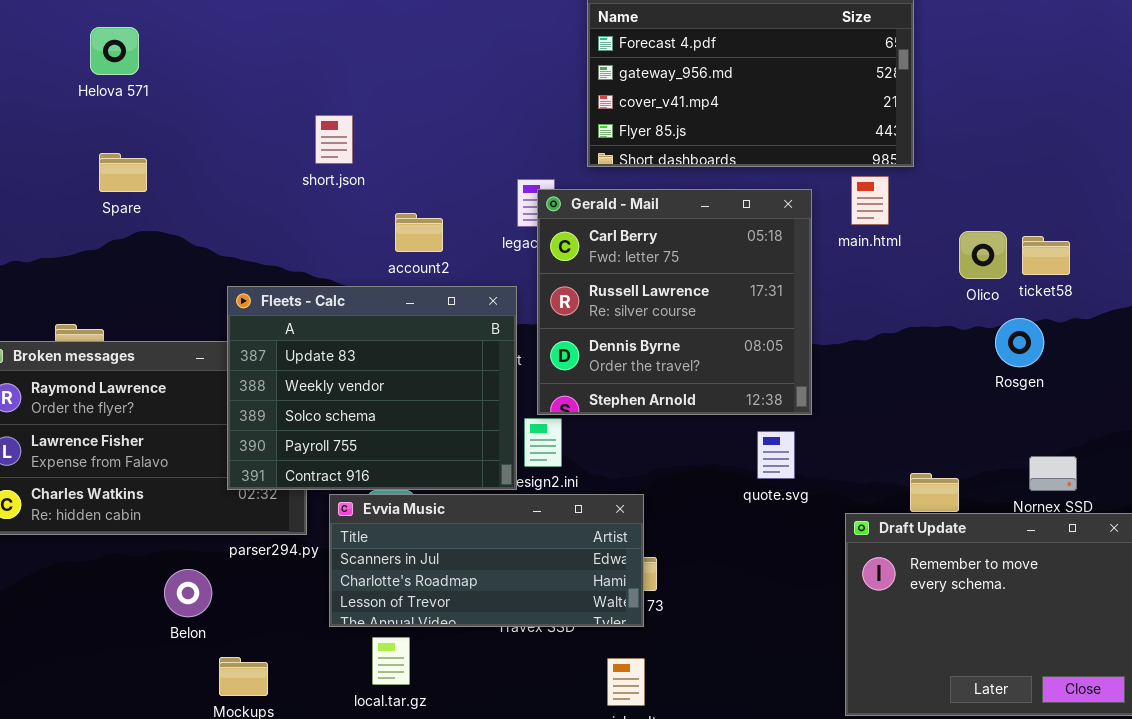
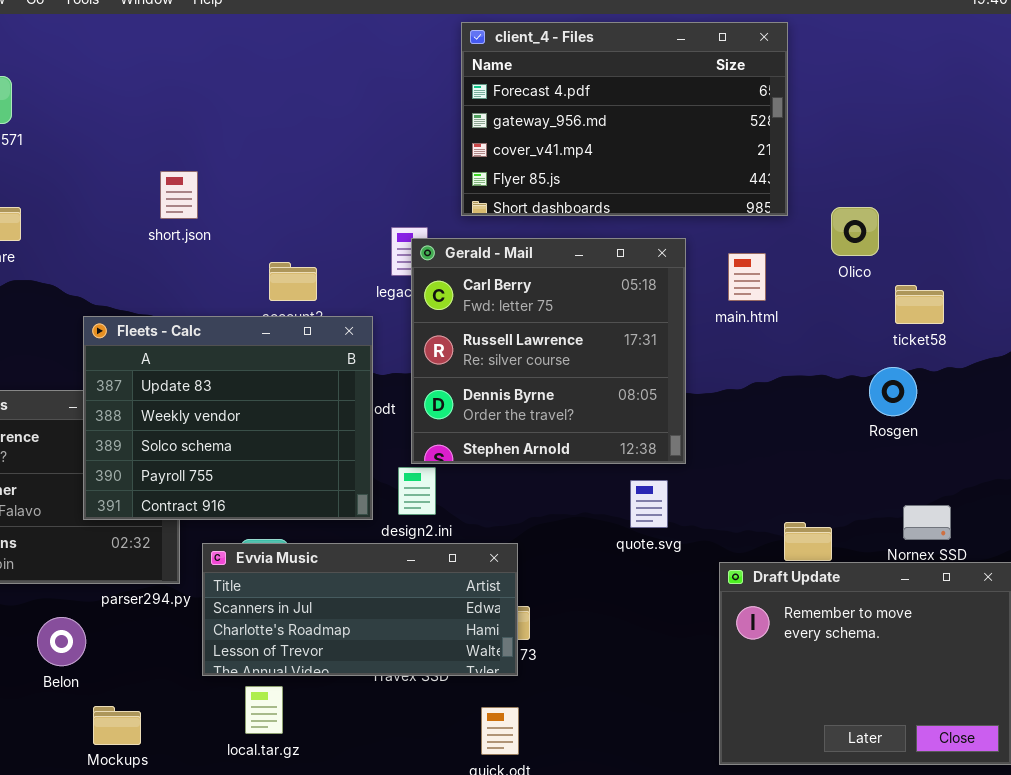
short.json: [315,115,353,164] -> [160,171,198,219], moved
main.html: [851,176,889,225] -> [728,253,766,301], moved
Olico: [959,231,1007,279] -> [831,207,879,256], moved
Fleets - Calc: [227,286,517,490] -> [83,316,373,520], moved

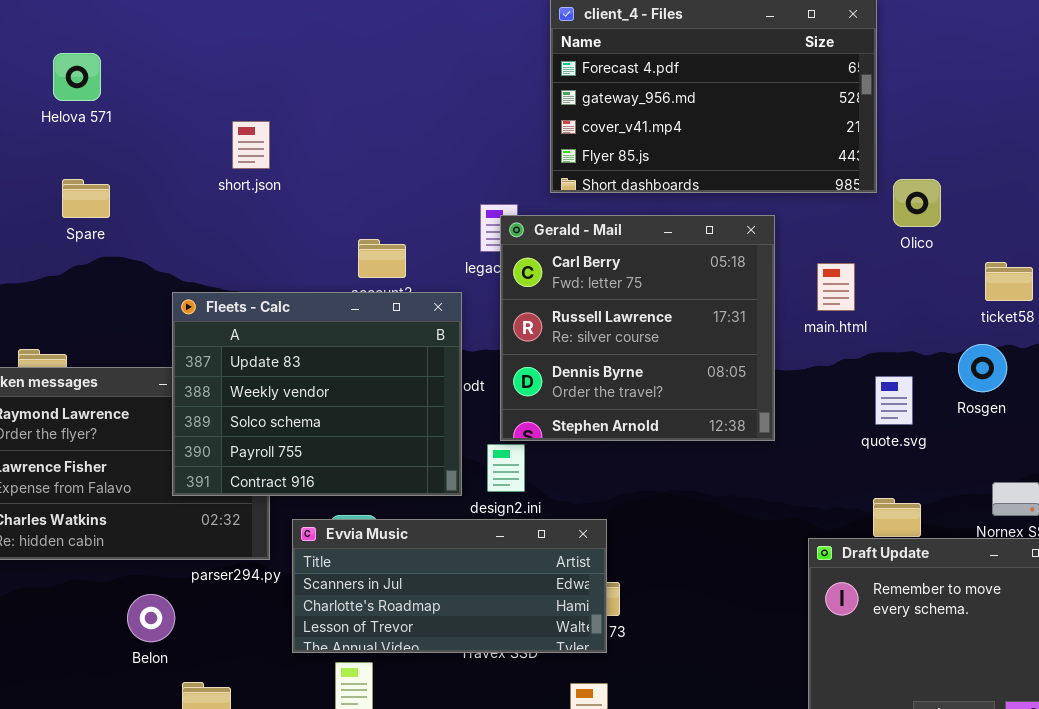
short.json: [160,171,198,219] -> [232,121,270,169], moved
Olico: [831,207,879,256] -> [893,179,941,227], moved
main.html: [728,253,766,301] -> [817,263,855,311], moved
quote.svg: [630,480,668,528] -> [875,376,913,425], moved

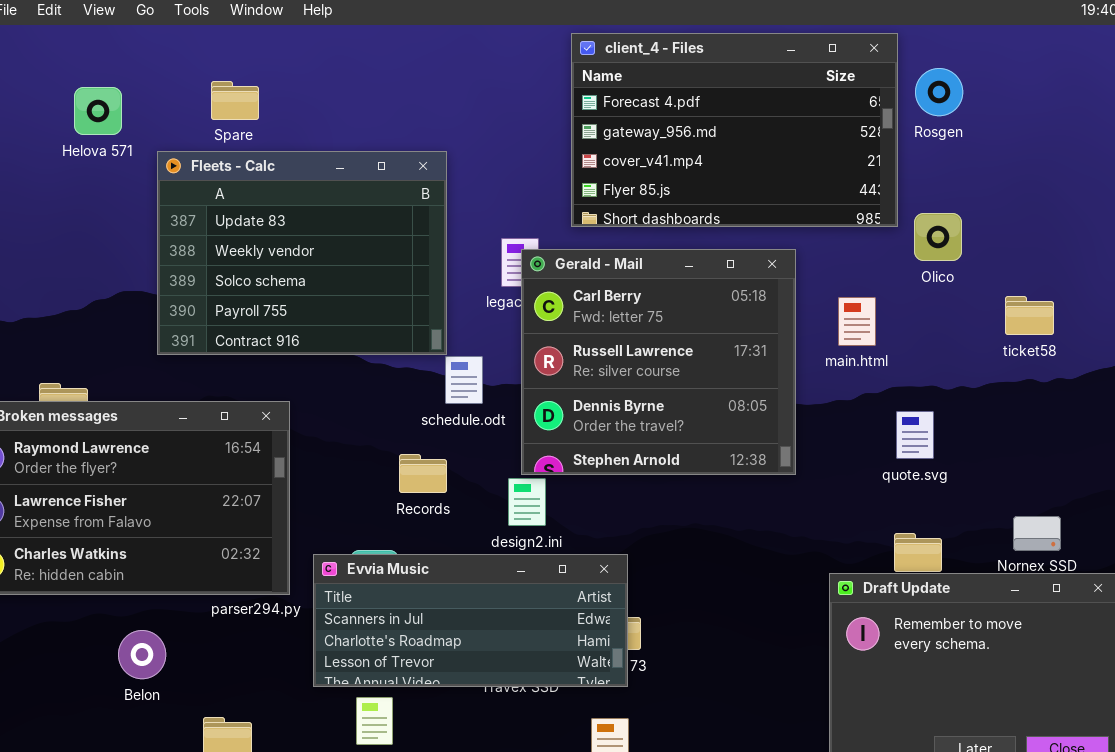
Spare: [62,179,110,218] -> [211,81,259,120], moved
Fleets - Calc: [172,292,462,496] -> [157,151,447,355], moved
Rosgen: [958,344,1007,392] -> [915,68,963,116], moved
Belon: [127,594,175,642] -> [118,630,166,679], moved

